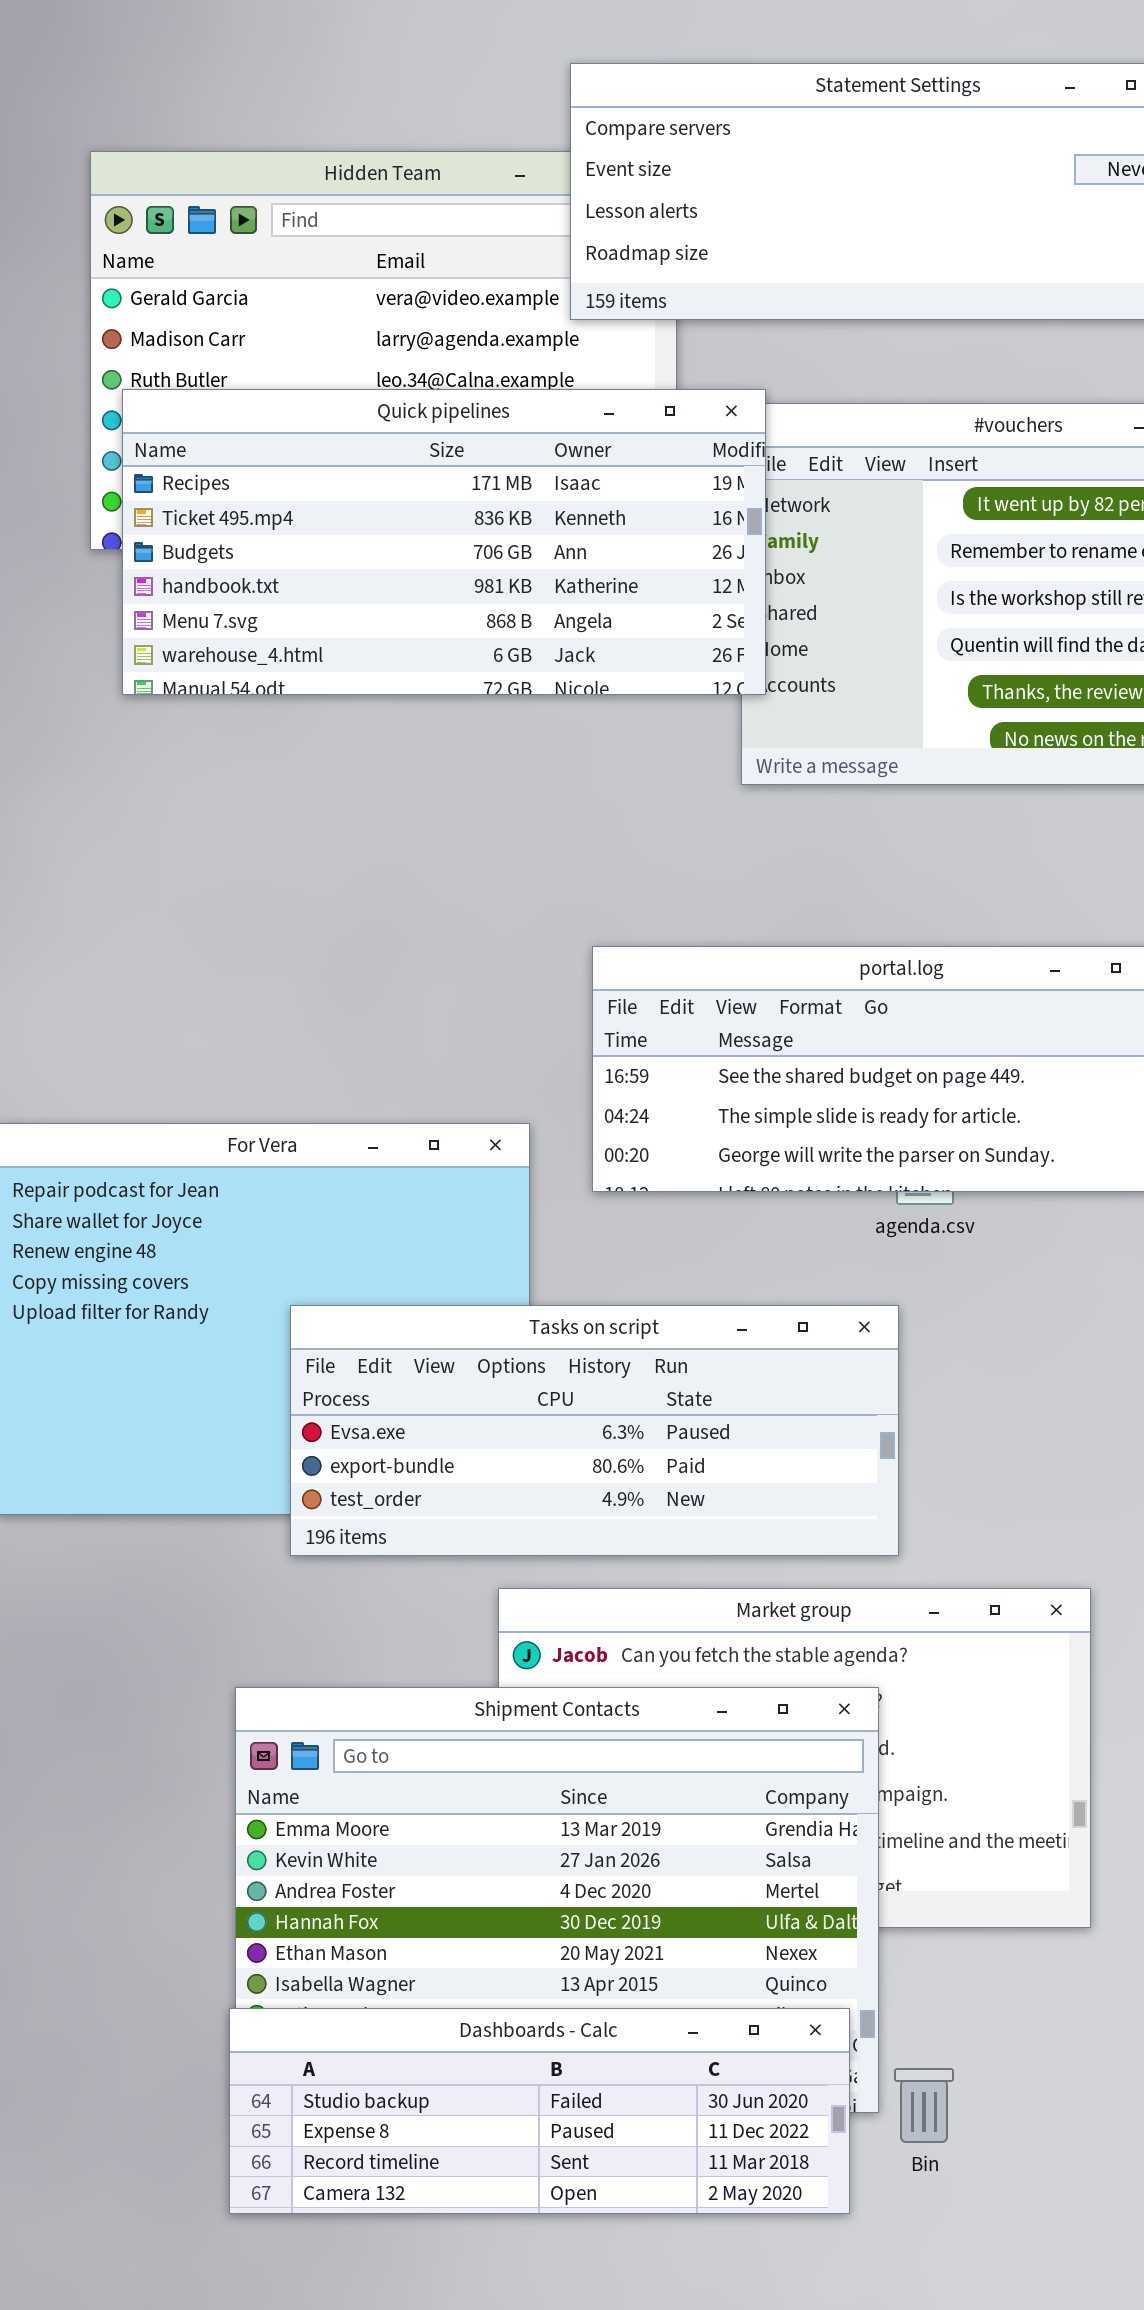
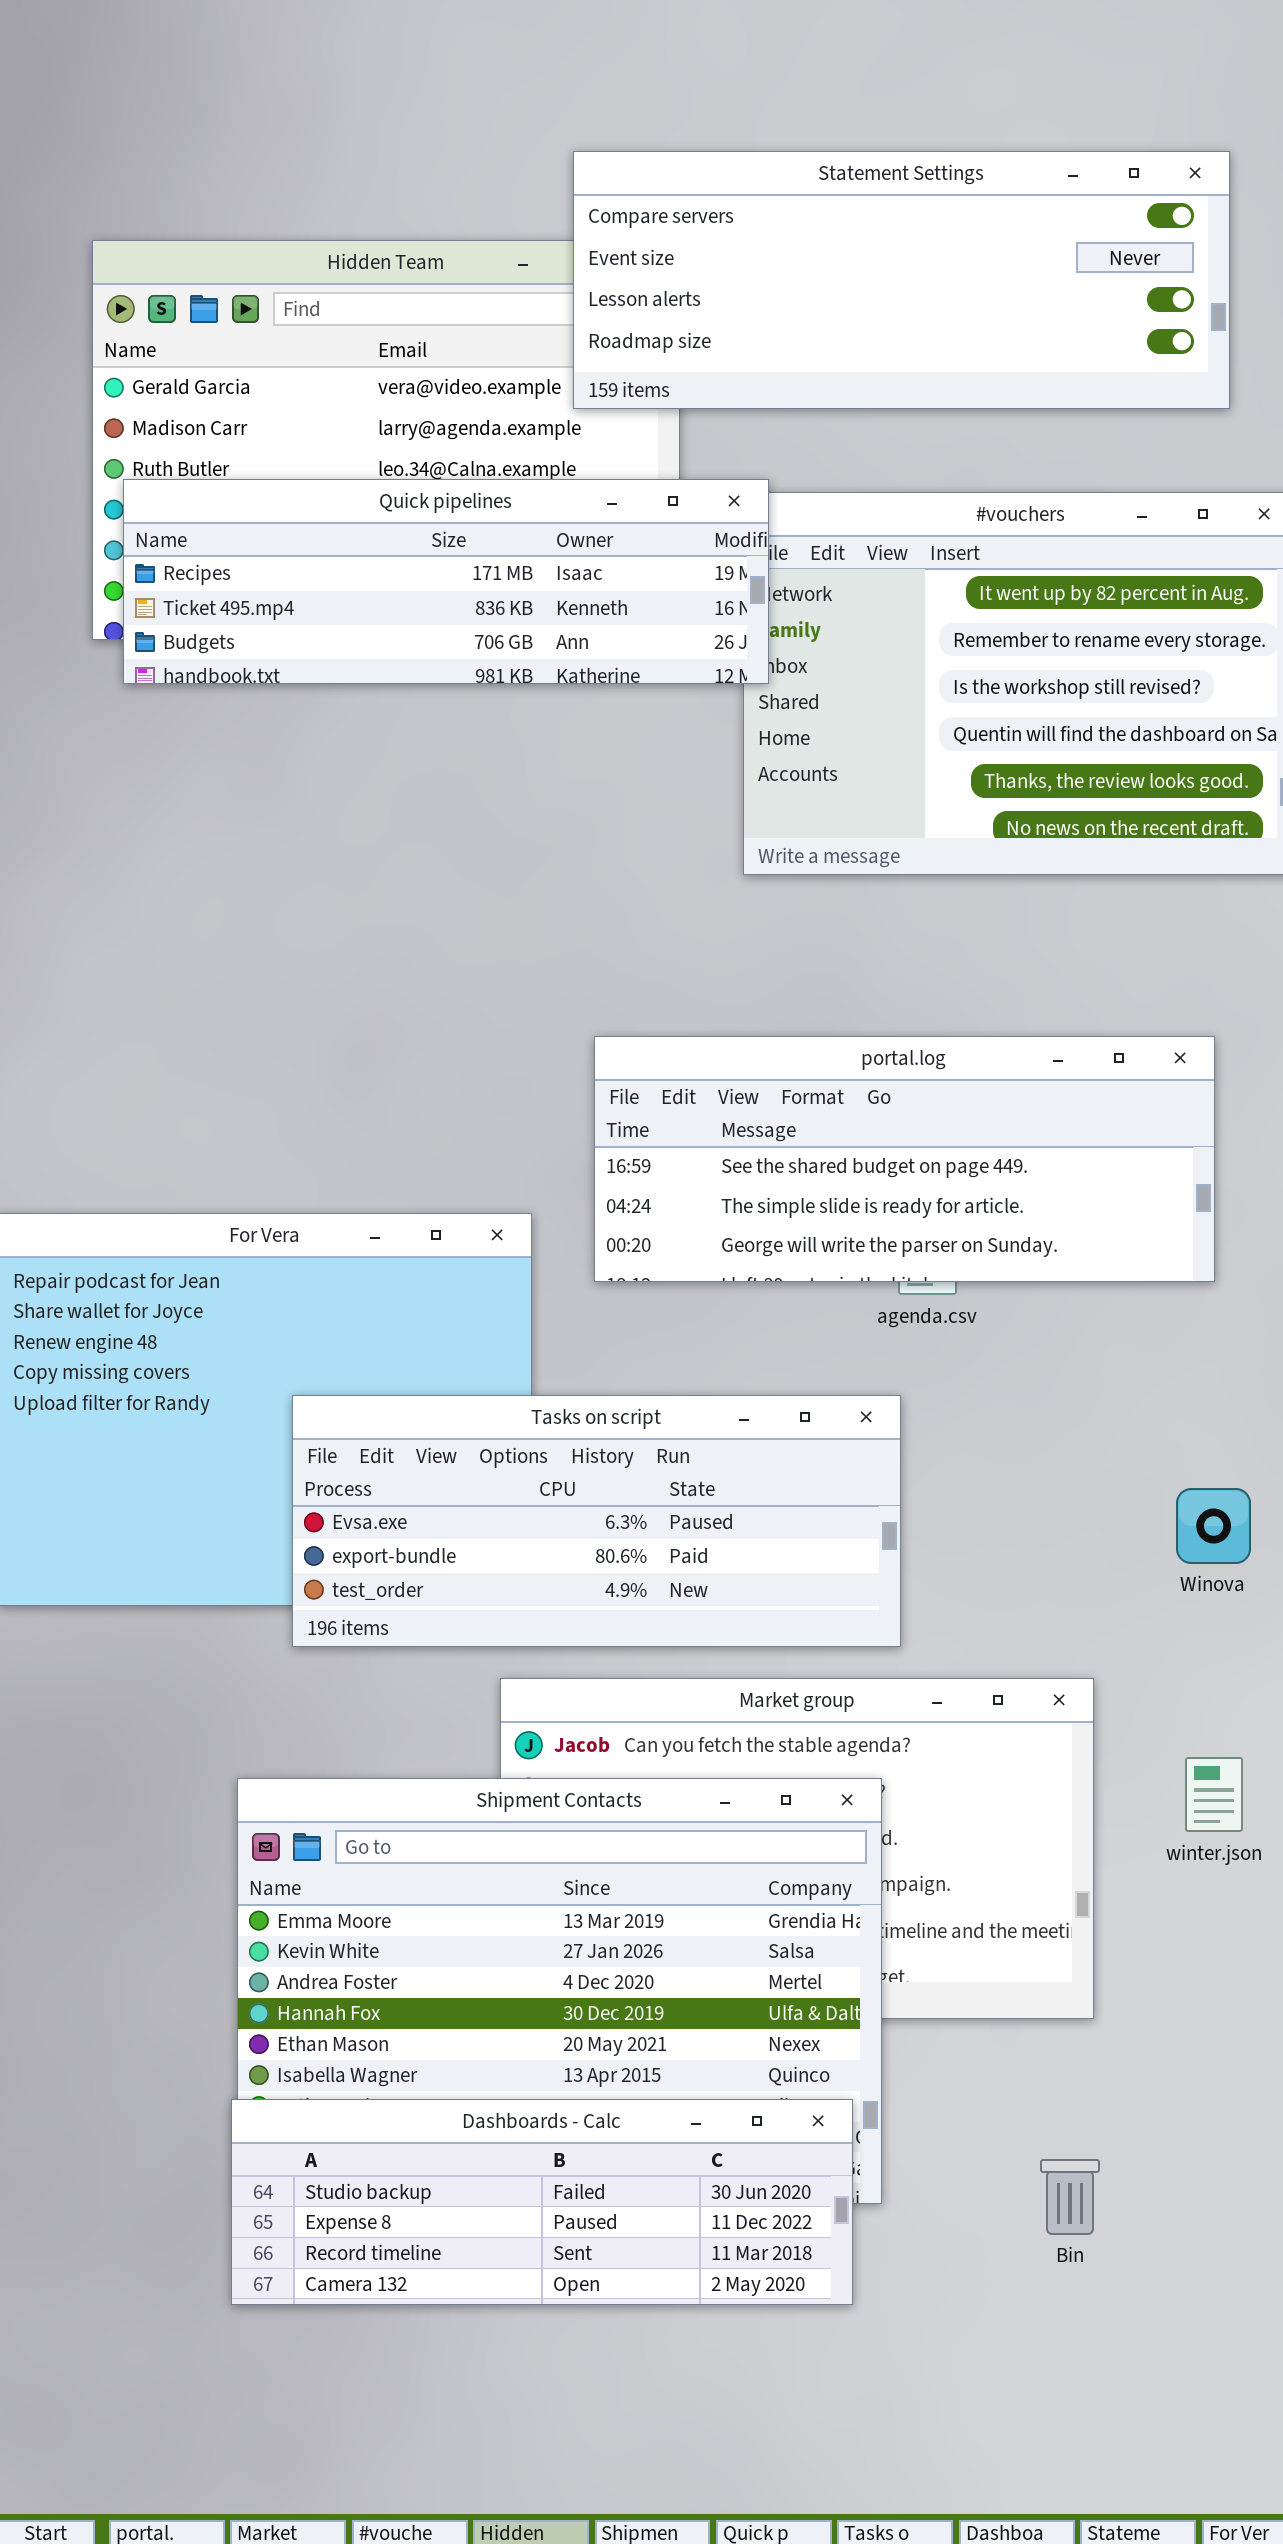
Quick pipelines: [122,389,766,695] -> [123,479,769,684], resized
Bin: [894,2068,954,2143] -> [1040,2159,1100,2235], moved

